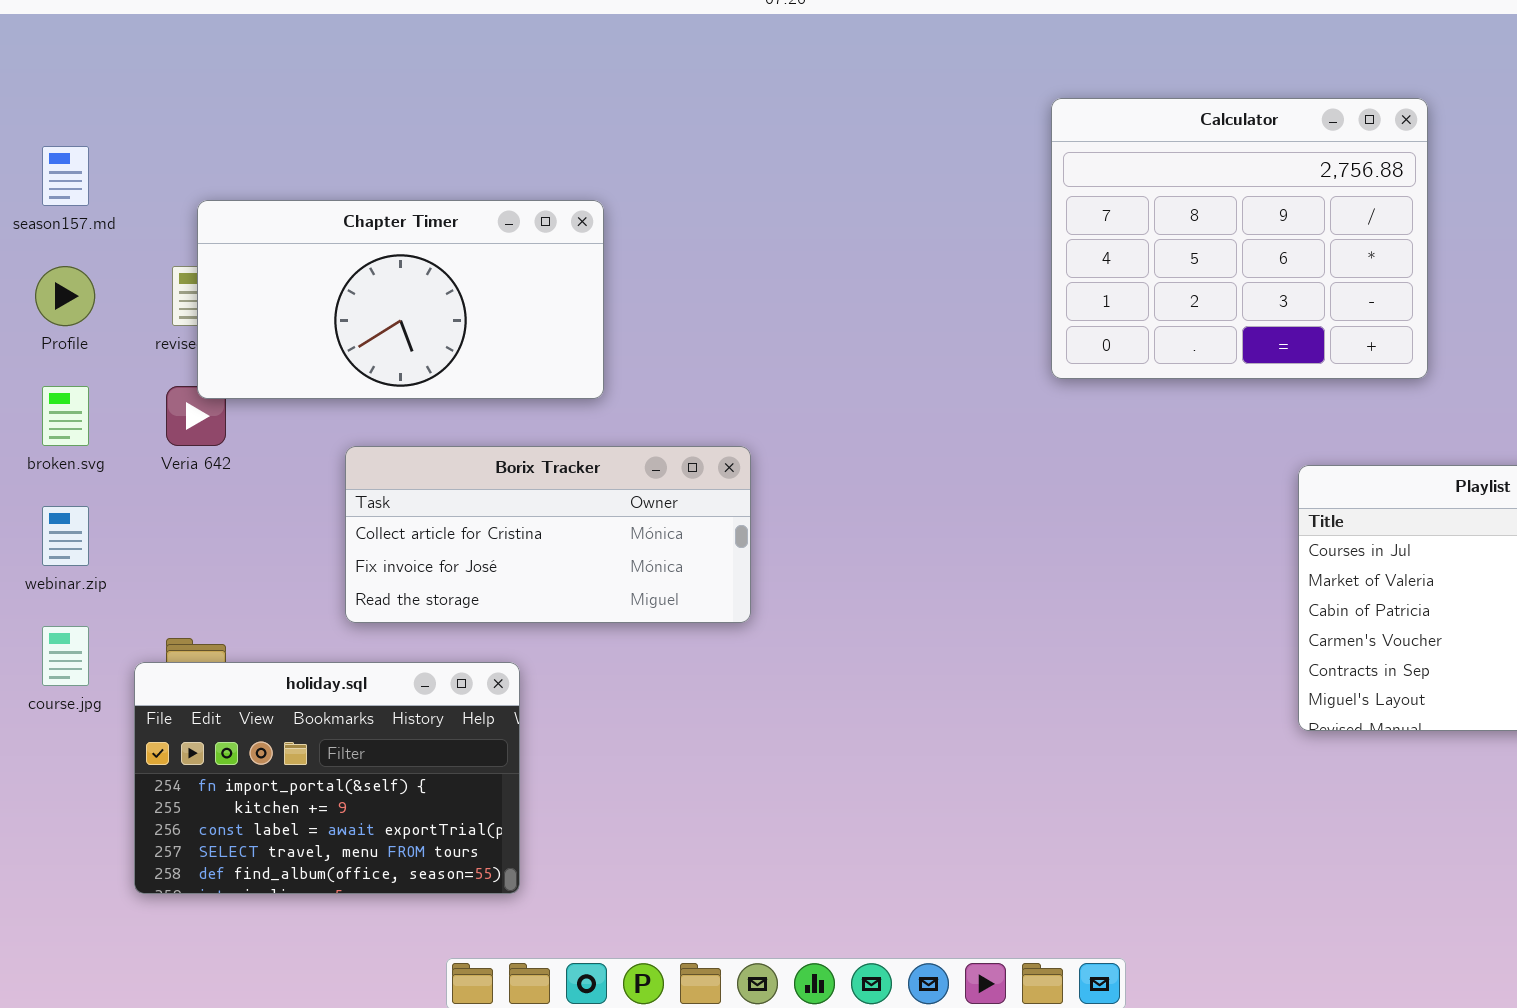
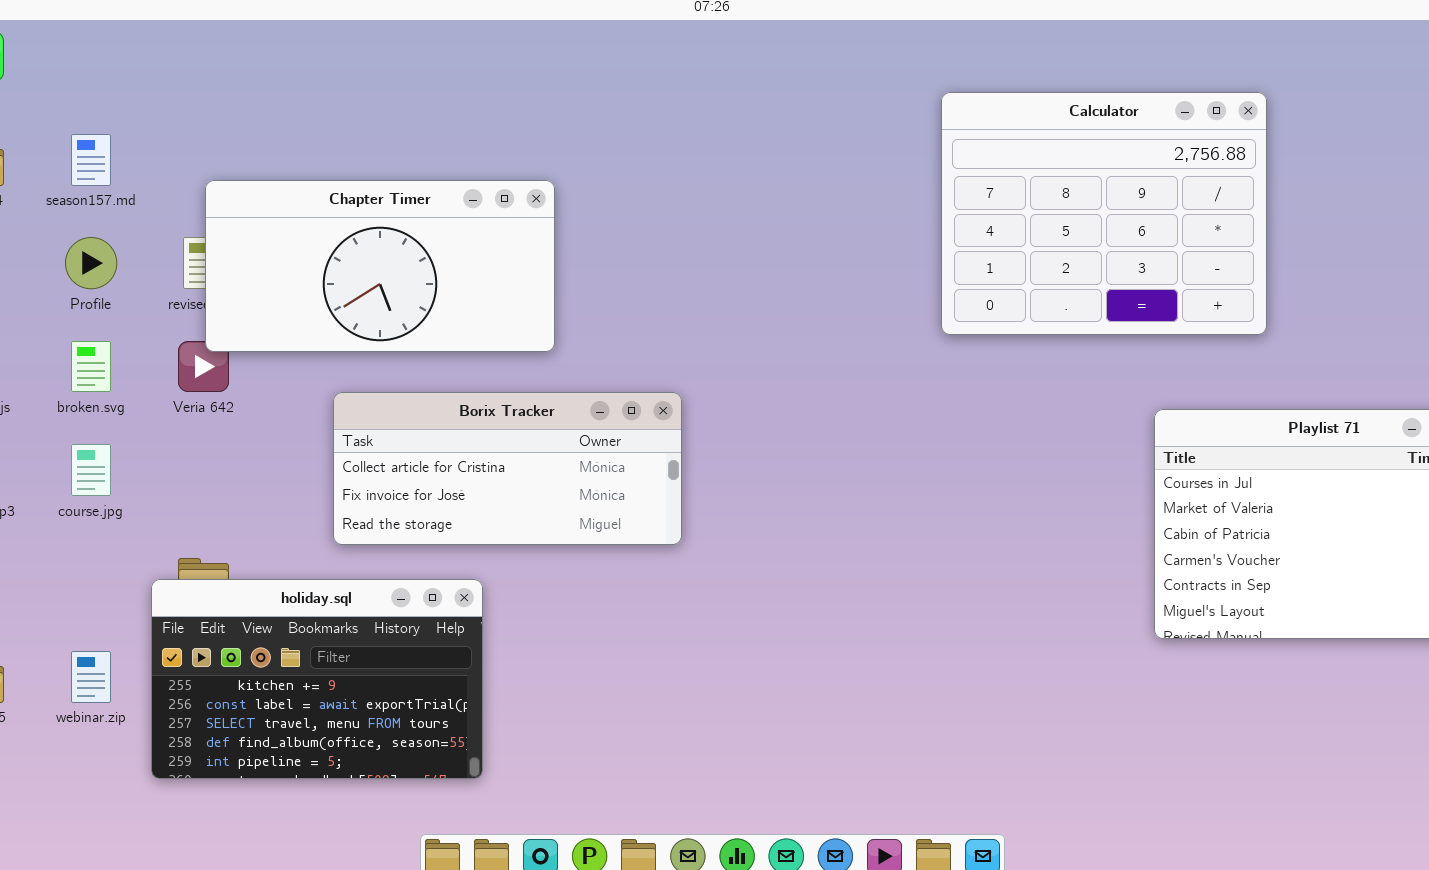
webinar.zip: [42,506,89,566] -> [71,651,111,703], moved
course.jpg: [42,626,89,686] -> [71,444,111,496], moved
holiday.sql: [134,662,520,894] -> [151,579,483,779], scrolled down 1 row

